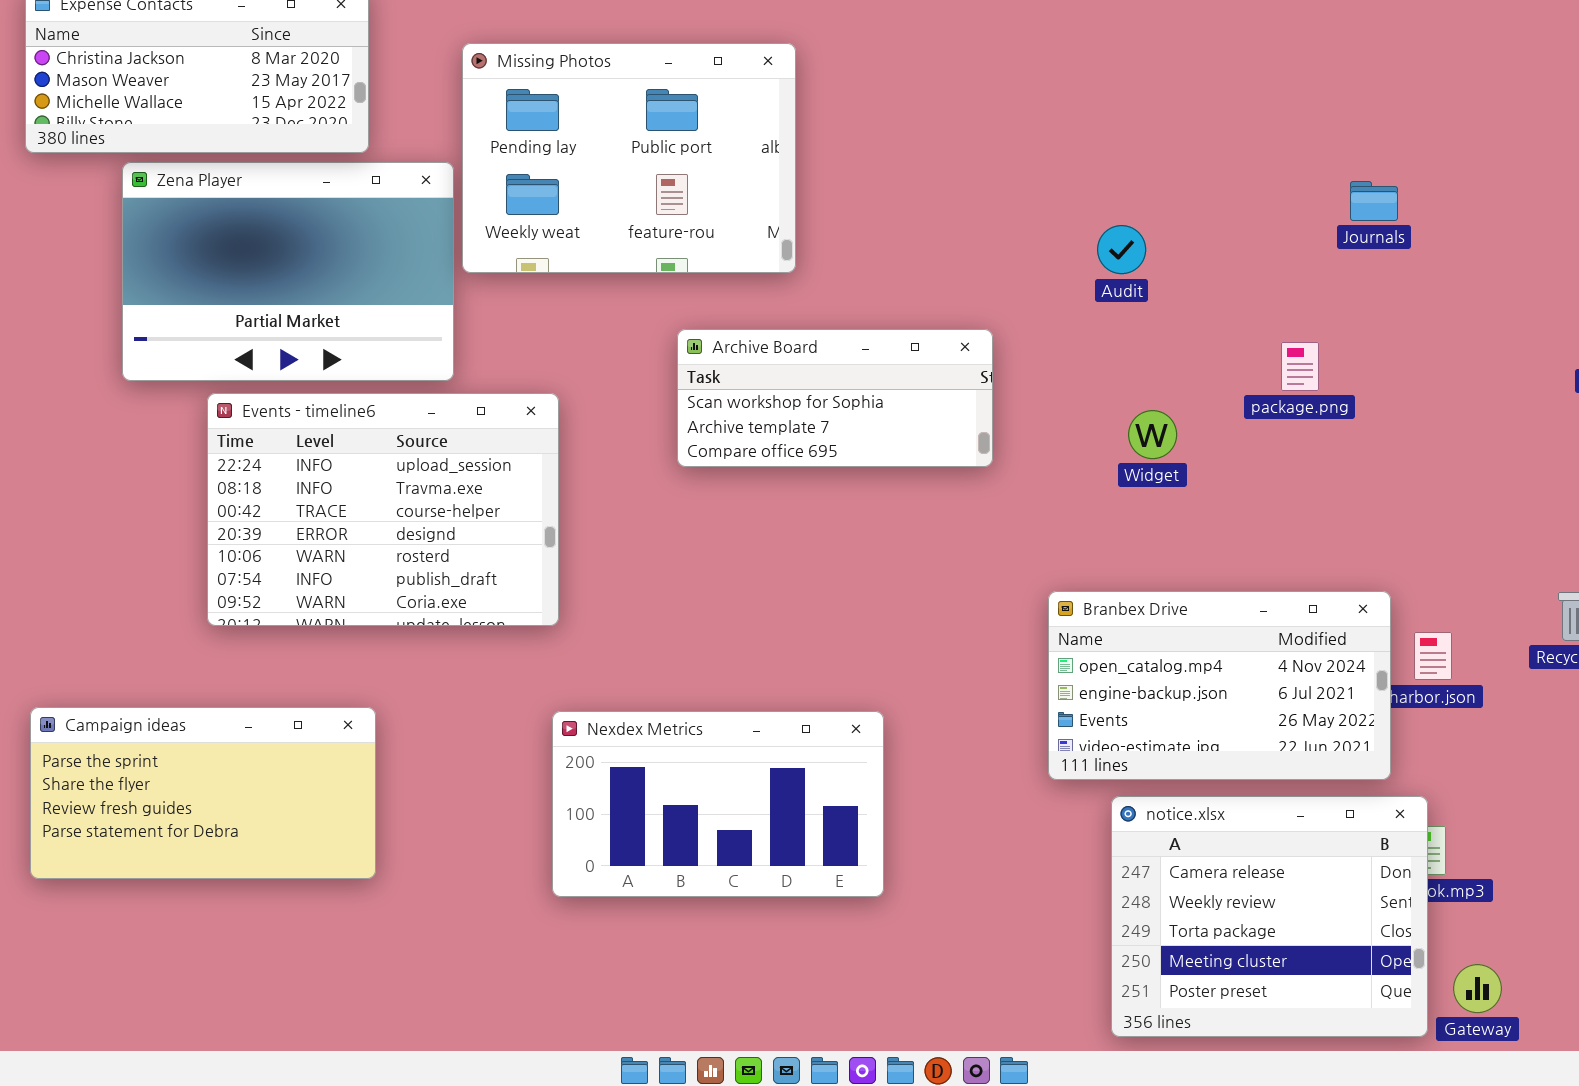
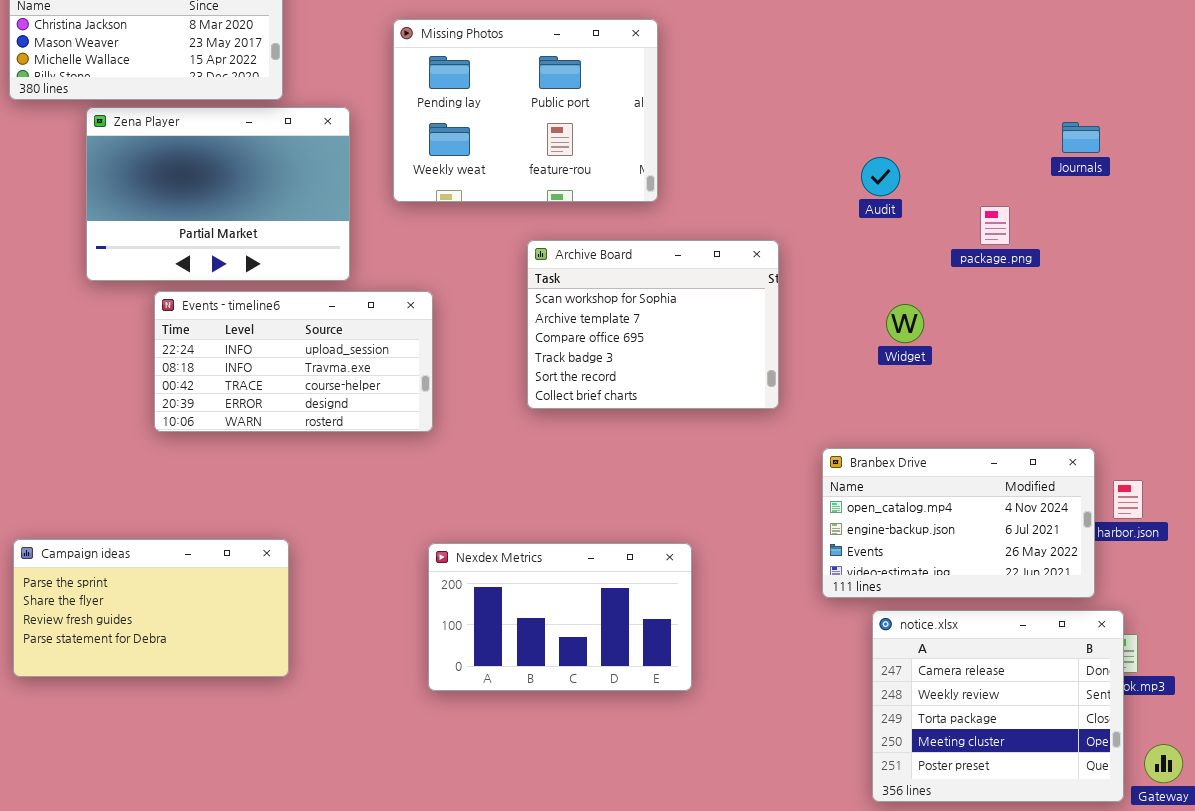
Missing Photos: [462,43,796,273] -> [393,19,658,202], moved
Archive Board: [677,329,993,467] -> [527,240,779,409], resized
package.png: [1281,342,1319,391] -> [980,206,1010,245], moved
Events - timeline6: [207,393,559,626] -> [154,291,433,432], resized

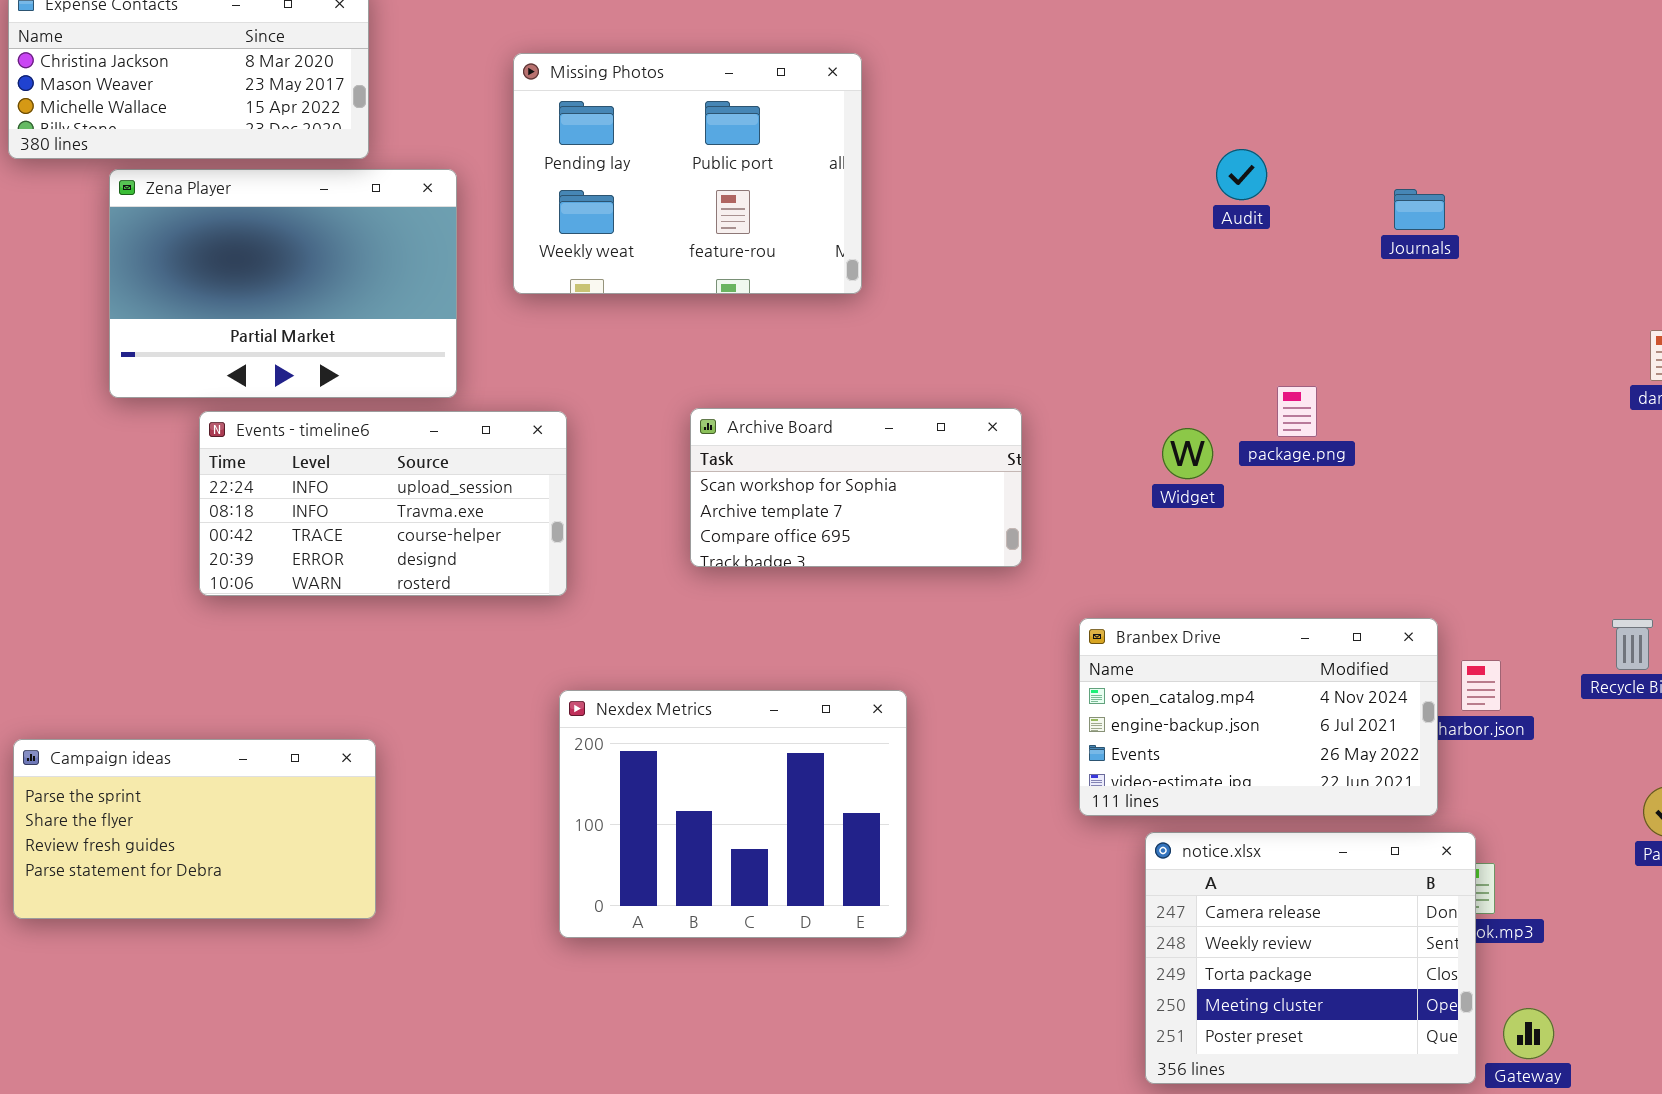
Audit: [861,157,900,196] -> [1216,149,1267,200], moved
package.png: [980,206,1010,245] -> [1277,386,1317,437], moved
Archive Board: [527,240,779,409] -> [690,408,1022,567], resized
Nexdex Metrics: [428,543,692,691] -> [559,690,907,938], resized

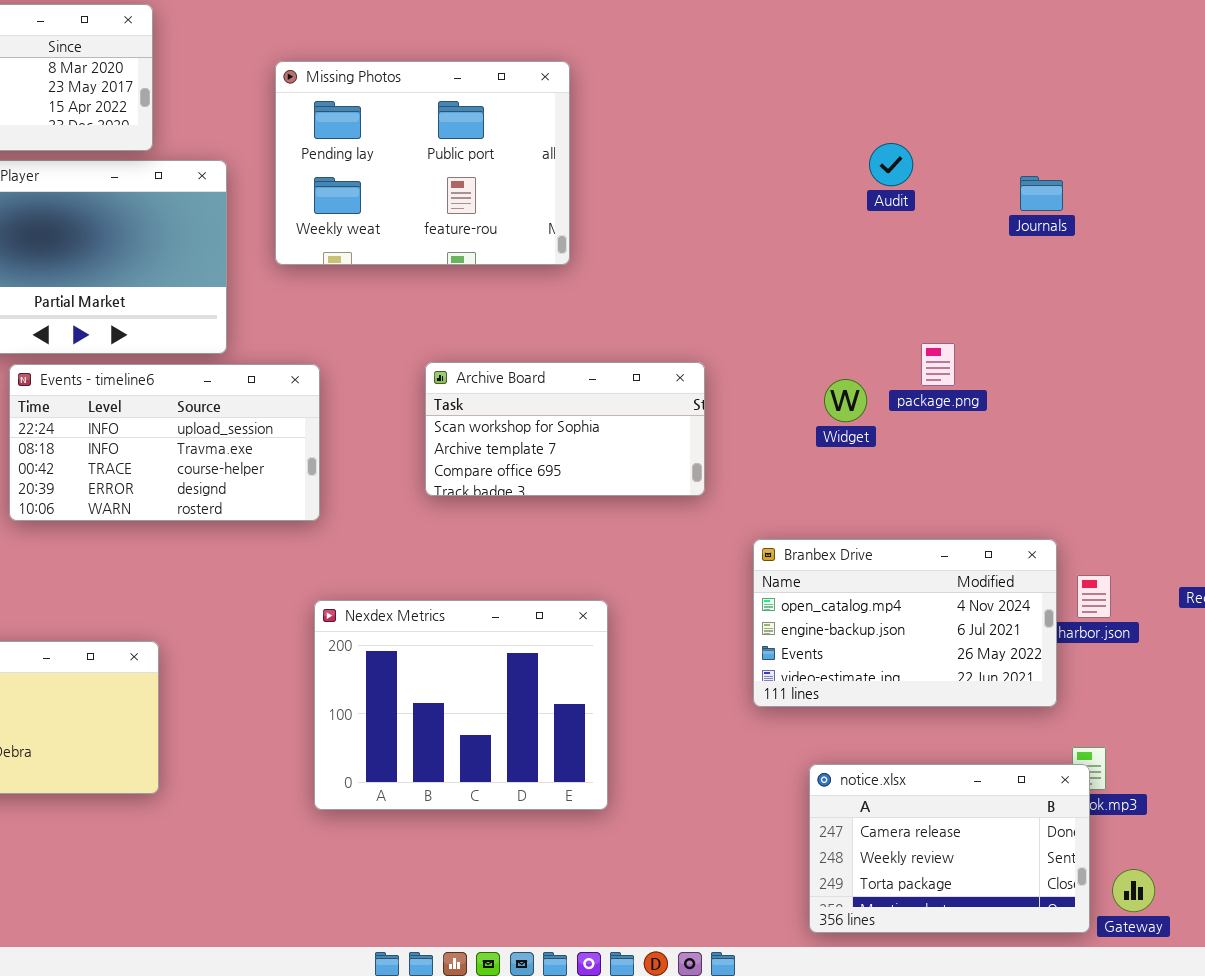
notice.xlsx: [1145,832,1476,1084] -> [809,764,1090,933], resized

